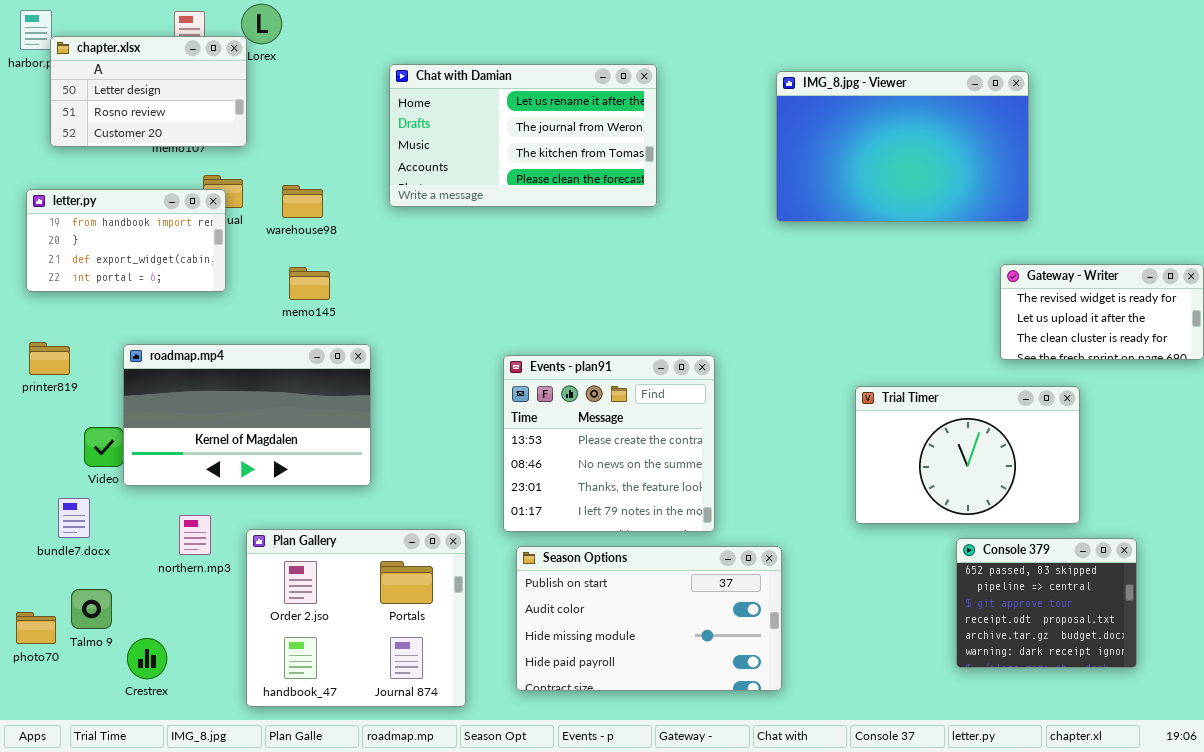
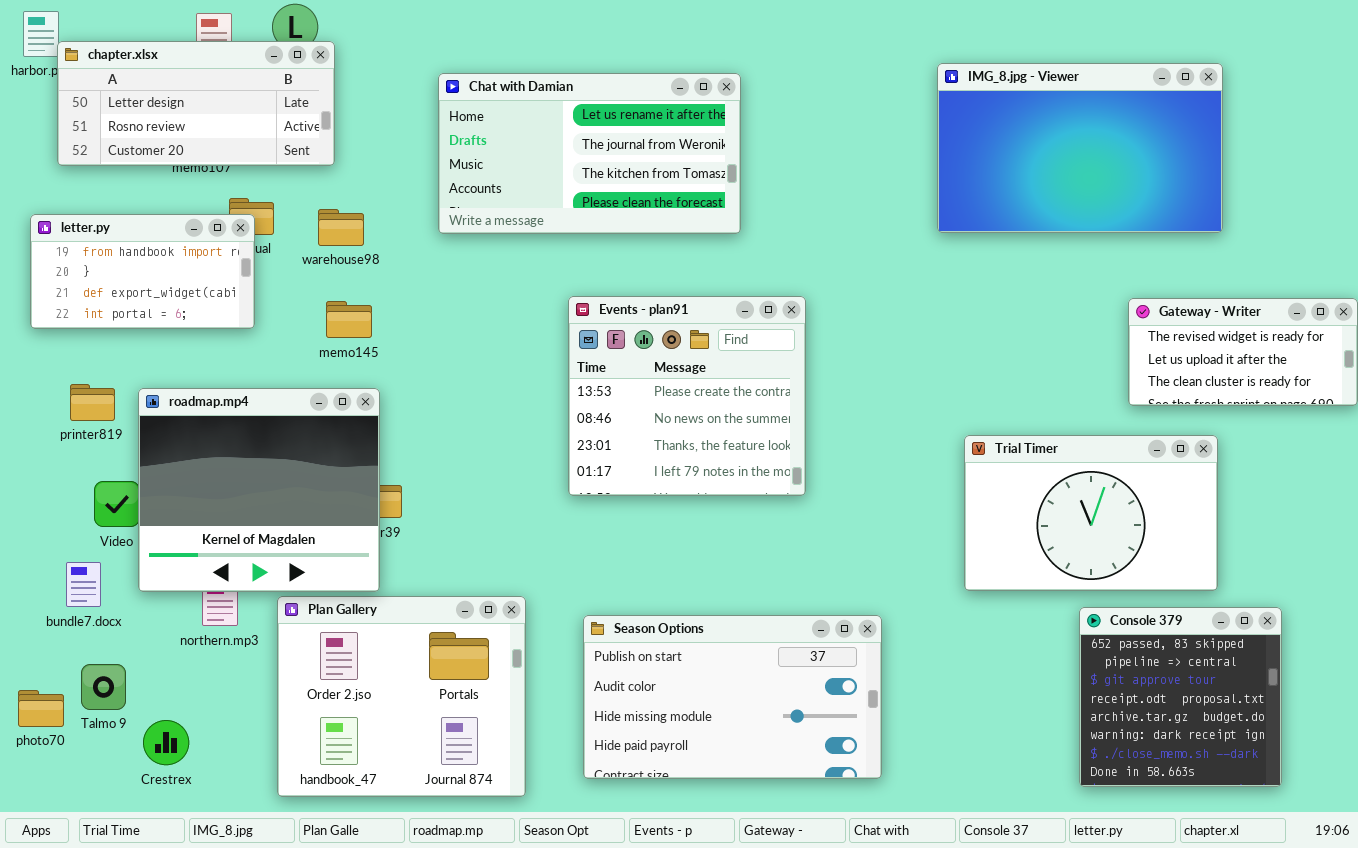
chapter.xlsx: [50,36,247,147] -> [57,41,335,166], resized
IMG_8.jpg - Viewer: [776,71,1029,222] -> [937,63,1223,233], moved
printer819: [29,342,70,375] -> [70,384,115,421], moved
roadmap.mp4: [123,344,371,486] -> [138,388,380,592], resized
Events - plan91: [503,355,715,532] -> [568,296,806,496], moved
Console 379: [956,538,1137,668] -> [1079,607,1282,787], resized

